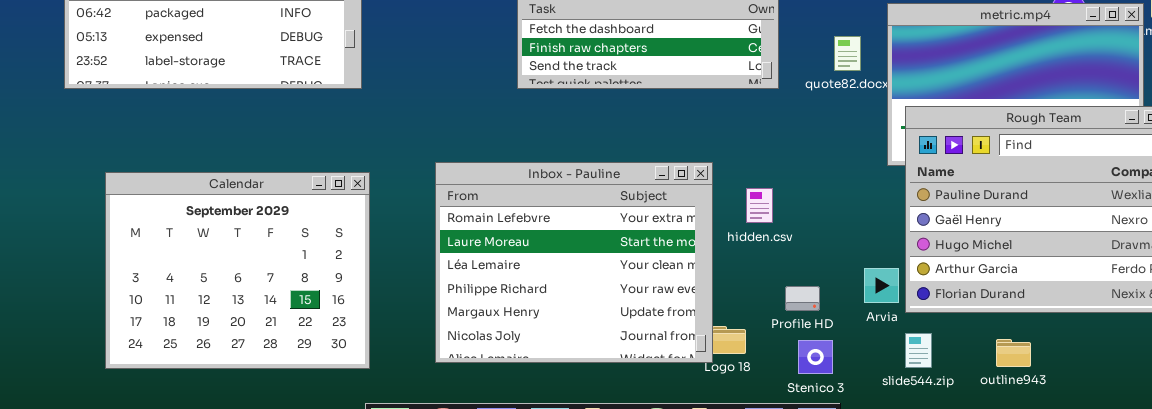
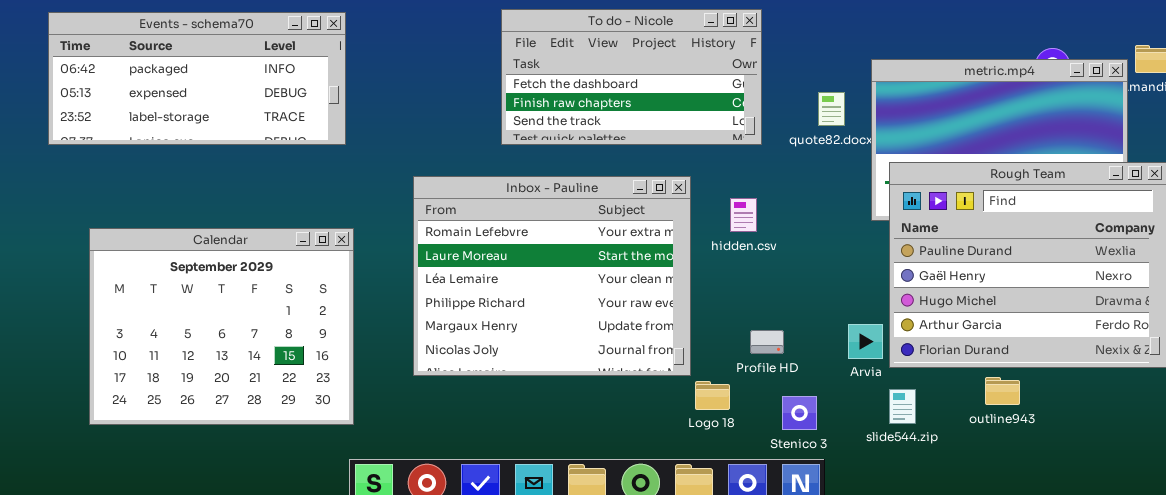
Inbox - Pauline: [435,162,713,363] -> [413,176,691,376], moved
hidden.csv: [746,188,773,223] -> [730,198,757,232], moved
Profile HD: [785,286,820,311] -> [750,330,784,354], moved
outline943: [996,339,1031,367] -> [985,377,1020,405], moved

